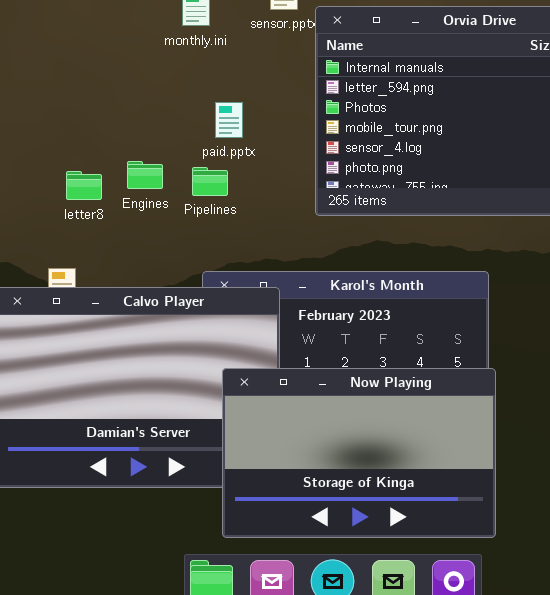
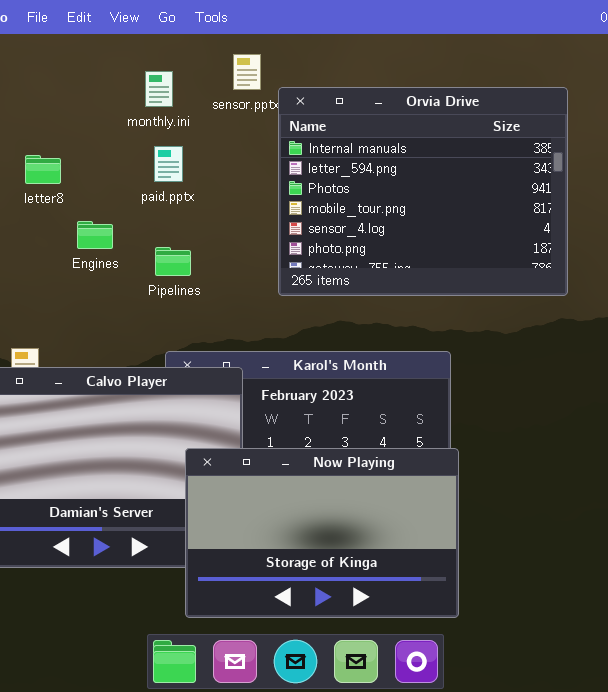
paid.pptx: [215,102,243,138] -> [154,146,183,182], moved
Engines: [127,161,163,189] -> [77,221,113,249], moved
letter8: [66,171,102,200] -> [25,155,61,184], moved

